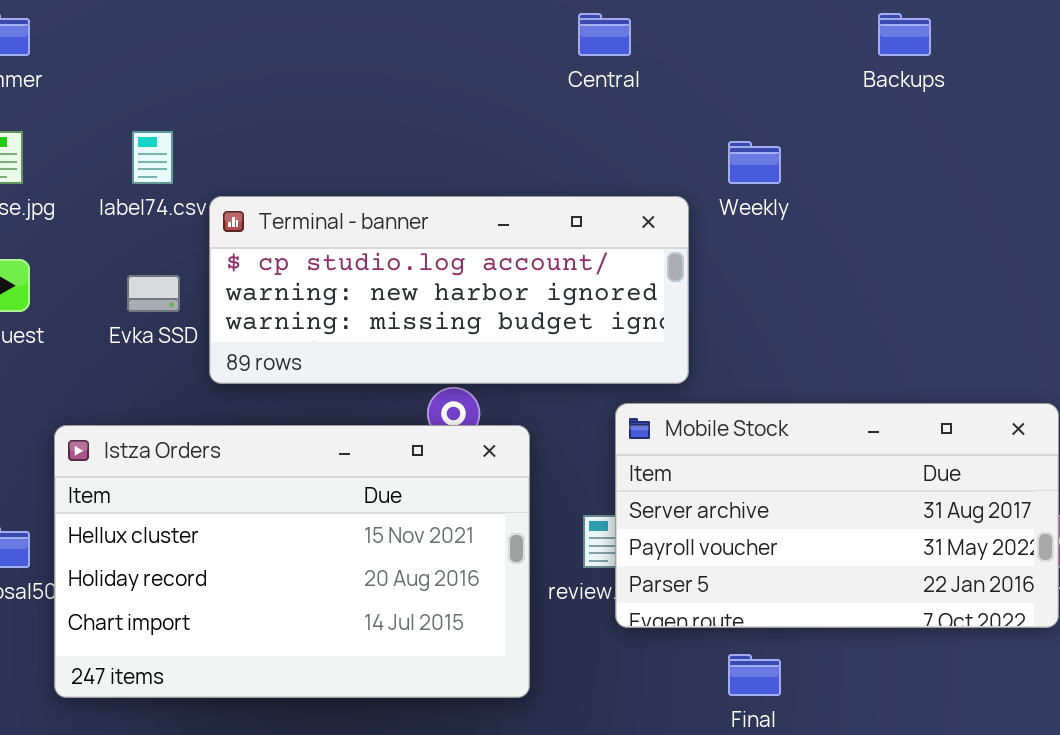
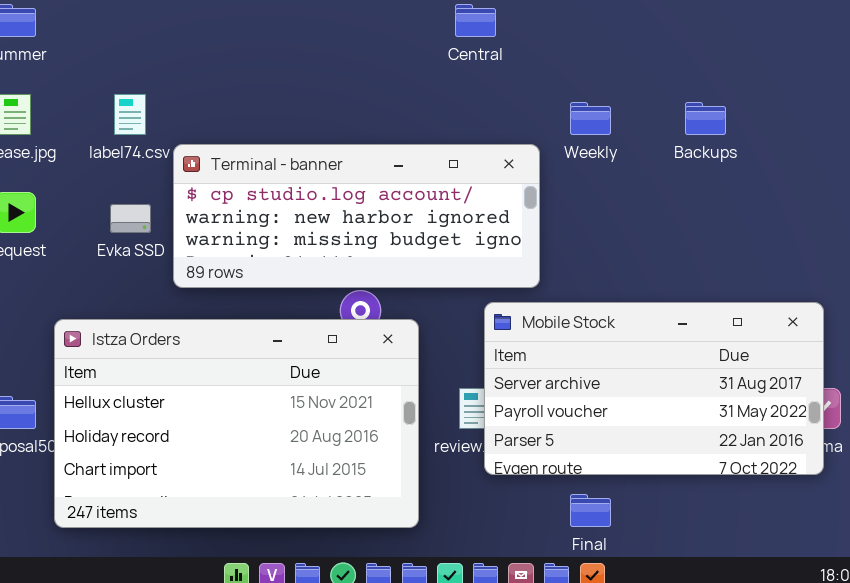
Backups: [878,13,931,56] -> [685,102,726,135], moved

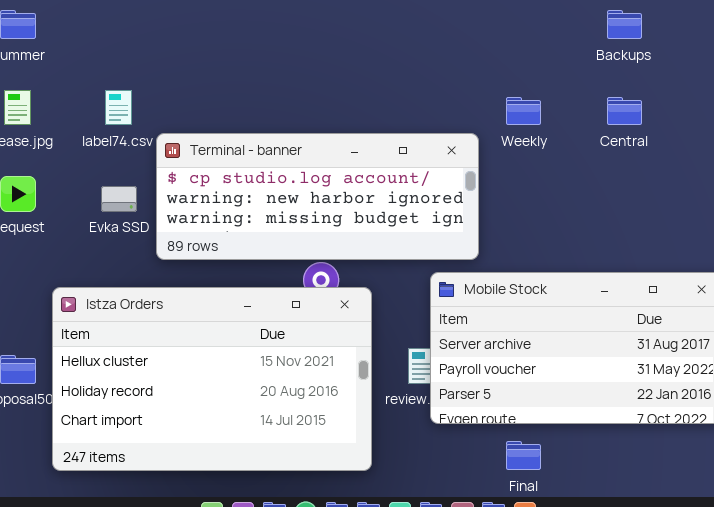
Central: [455,4,496,37] -> [607,97,642,125], moved
Backups: [685,102,726,135] -> [607,10,642,39], moved

